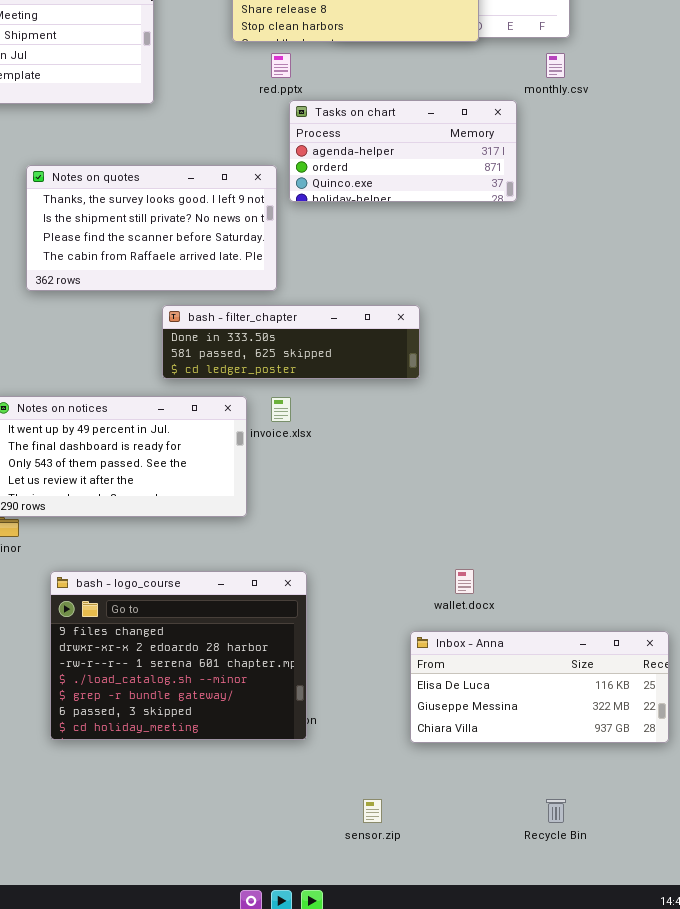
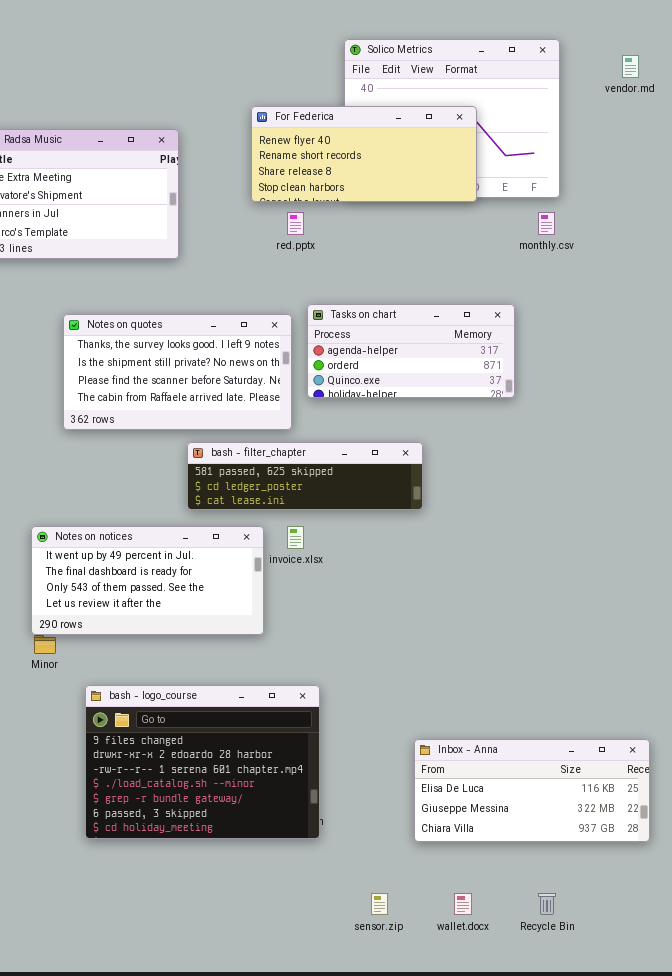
Tasks on chart: [289,100,517,202] -> [307,304,515,398], moved
bash - filter_chapter: [162,305,420,379] -> [187,442,423,510], scrolled down 1 row
wallet.docx: [455,569,474,594] -> [454,893,472,915], moved

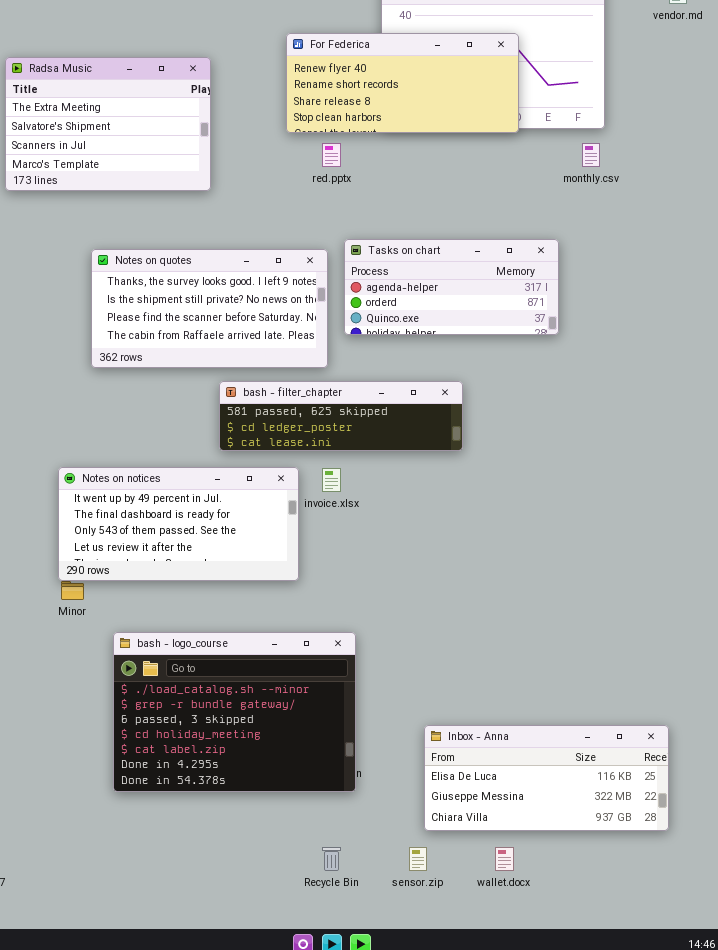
bash - logo_course: [85,685,320,839] -> [113,632,356,792], scrolled down 3 rows
Inbox - Anna: [414,739,650,842] -> [424,725,669,831], moved
Recycle Bin: [538,893,556,915] -> [322,847,341,871], moved

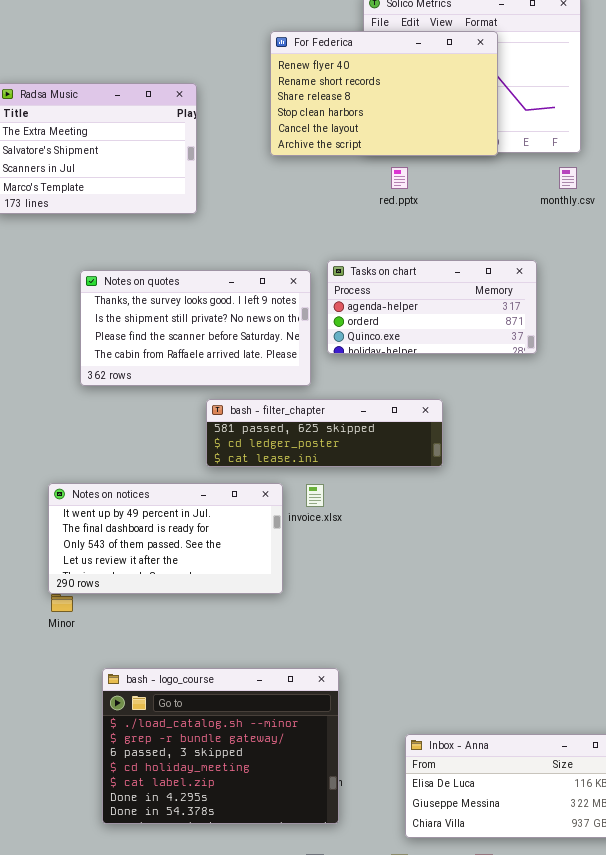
For Federica: [286,33,519,133] -> [270,31,498,156], resized
red.pptx: [322,143,341,167] -> [391,167,408,189], moved
bash - logo_course: [113,632,356,792] -> [102,668,339,824], moved

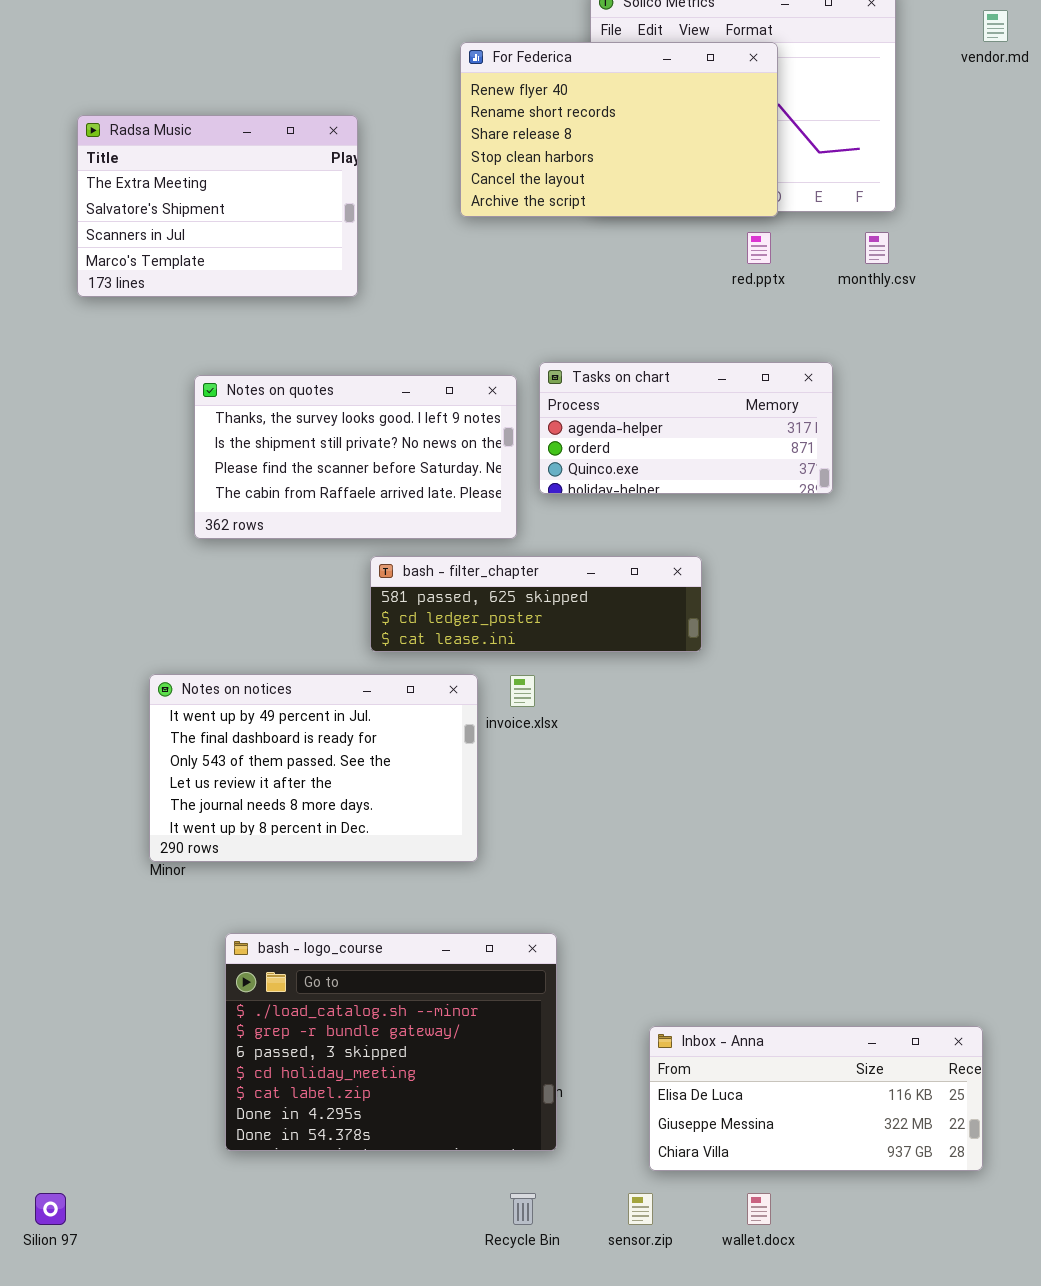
red.pptx: [391,167,408,189] -> [747,232,771,264], moved
Notes on notices: [48,483,283,594] -> [149,674,478,862], resized

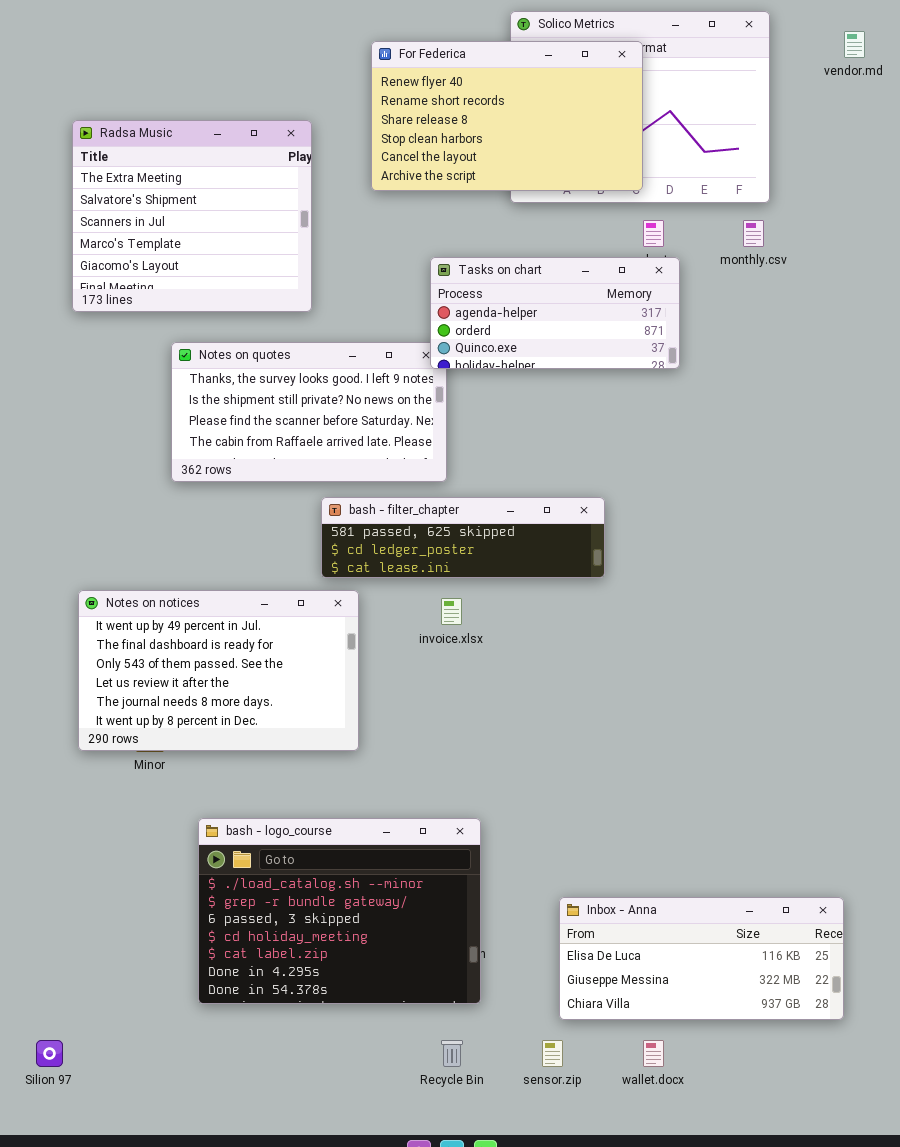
For Federica: [460,42,778,217] -> [371,41,643,191], moved
Radsa Music: [77,115,358,297] -> [72,120,312,312], resized
Tasks on chart: [539,362,833,494] -> [430,257,680,369], moved
Notes on notices: [149,674,478,862] -> [78,590,359,751], moved

